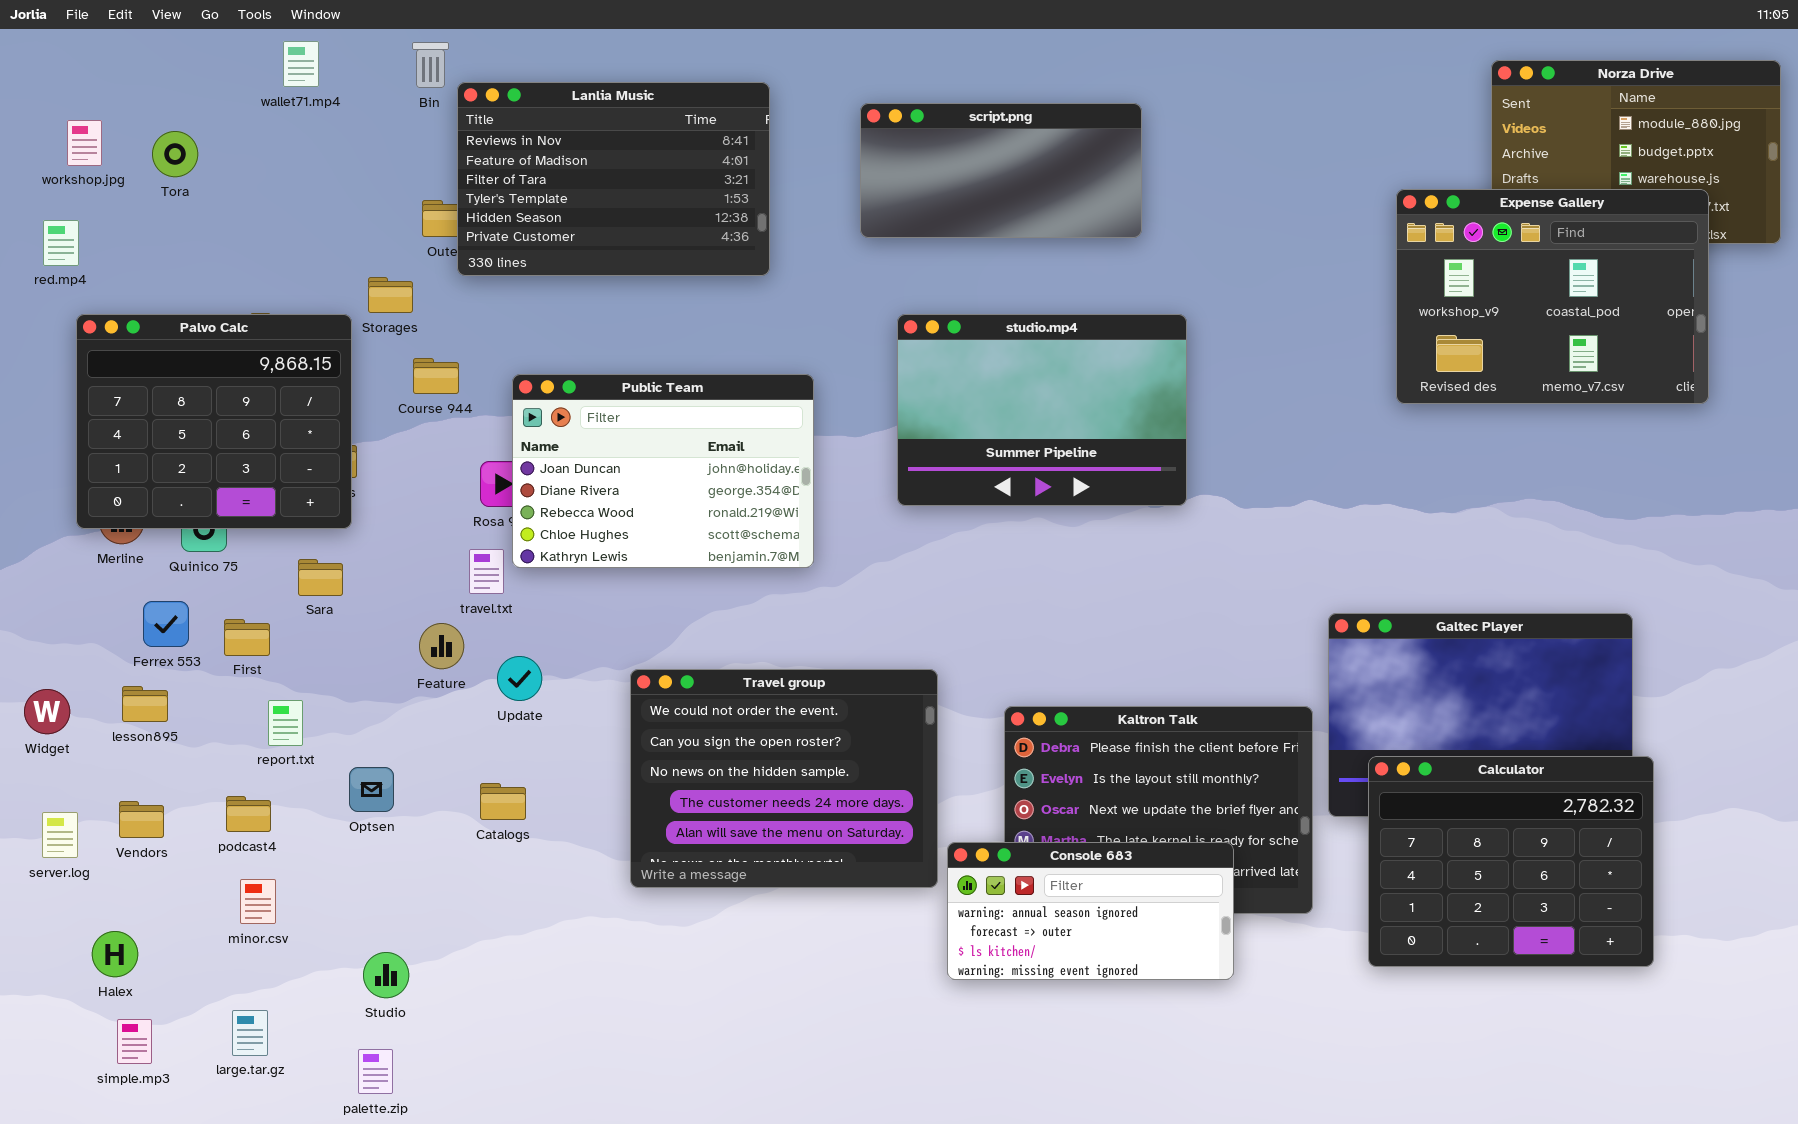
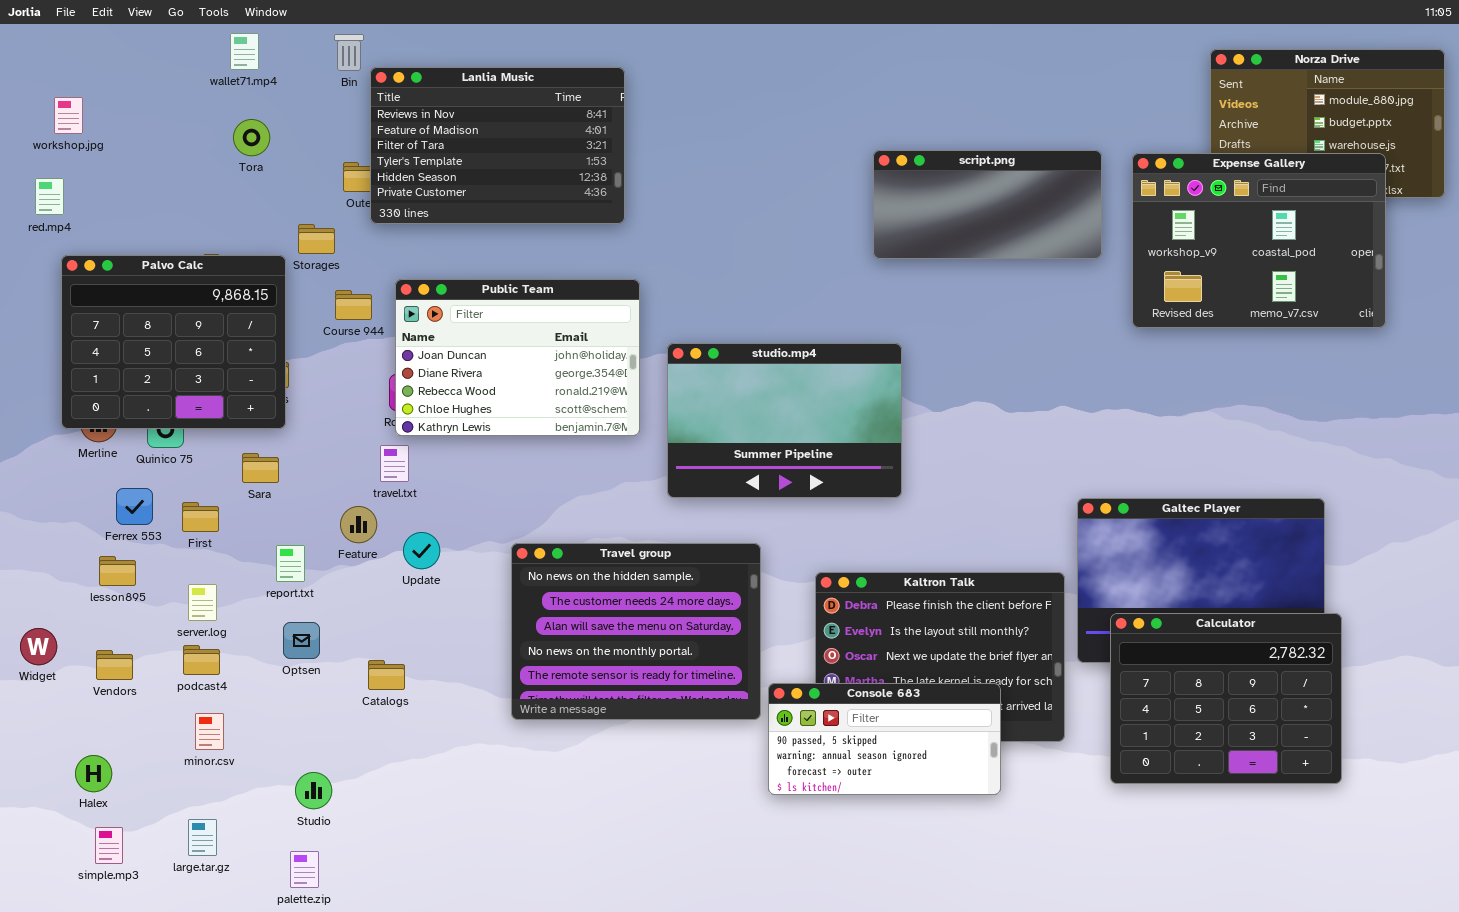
script.png: [860,103,1142,238] -> [873,150,1102,259], moved
Tora: [152,131,198,177] -> [233,119,270,156], moved
studio.mp4: [897,314,1187,506] -> [667,343,902,498], moved
Public Team: [512,374,814,568] -> [395,279,640,436], moved
Travel group: [630,669,938,888] -> [511,543,761,720], scrolled down 2 rows
Widget: [24,689,70,734] -> [20,628,57,665], moved
report.txt: [268,700,303,746] -> [276,545,305,582], moved
Catalogs: [480,783,526,820] -> [368,660,405,690], moved
server.log: [42,812,78,858] -> [188,584,217,621], moved
Console 683: [947,842,1234,980] -> [768,683,1001,795], scrolled up 1 row

